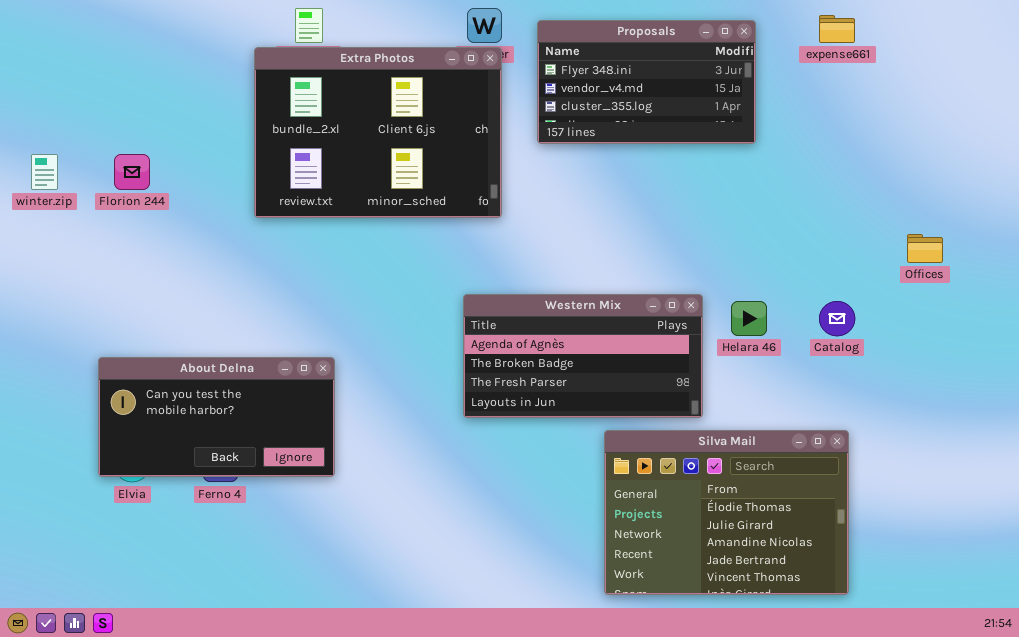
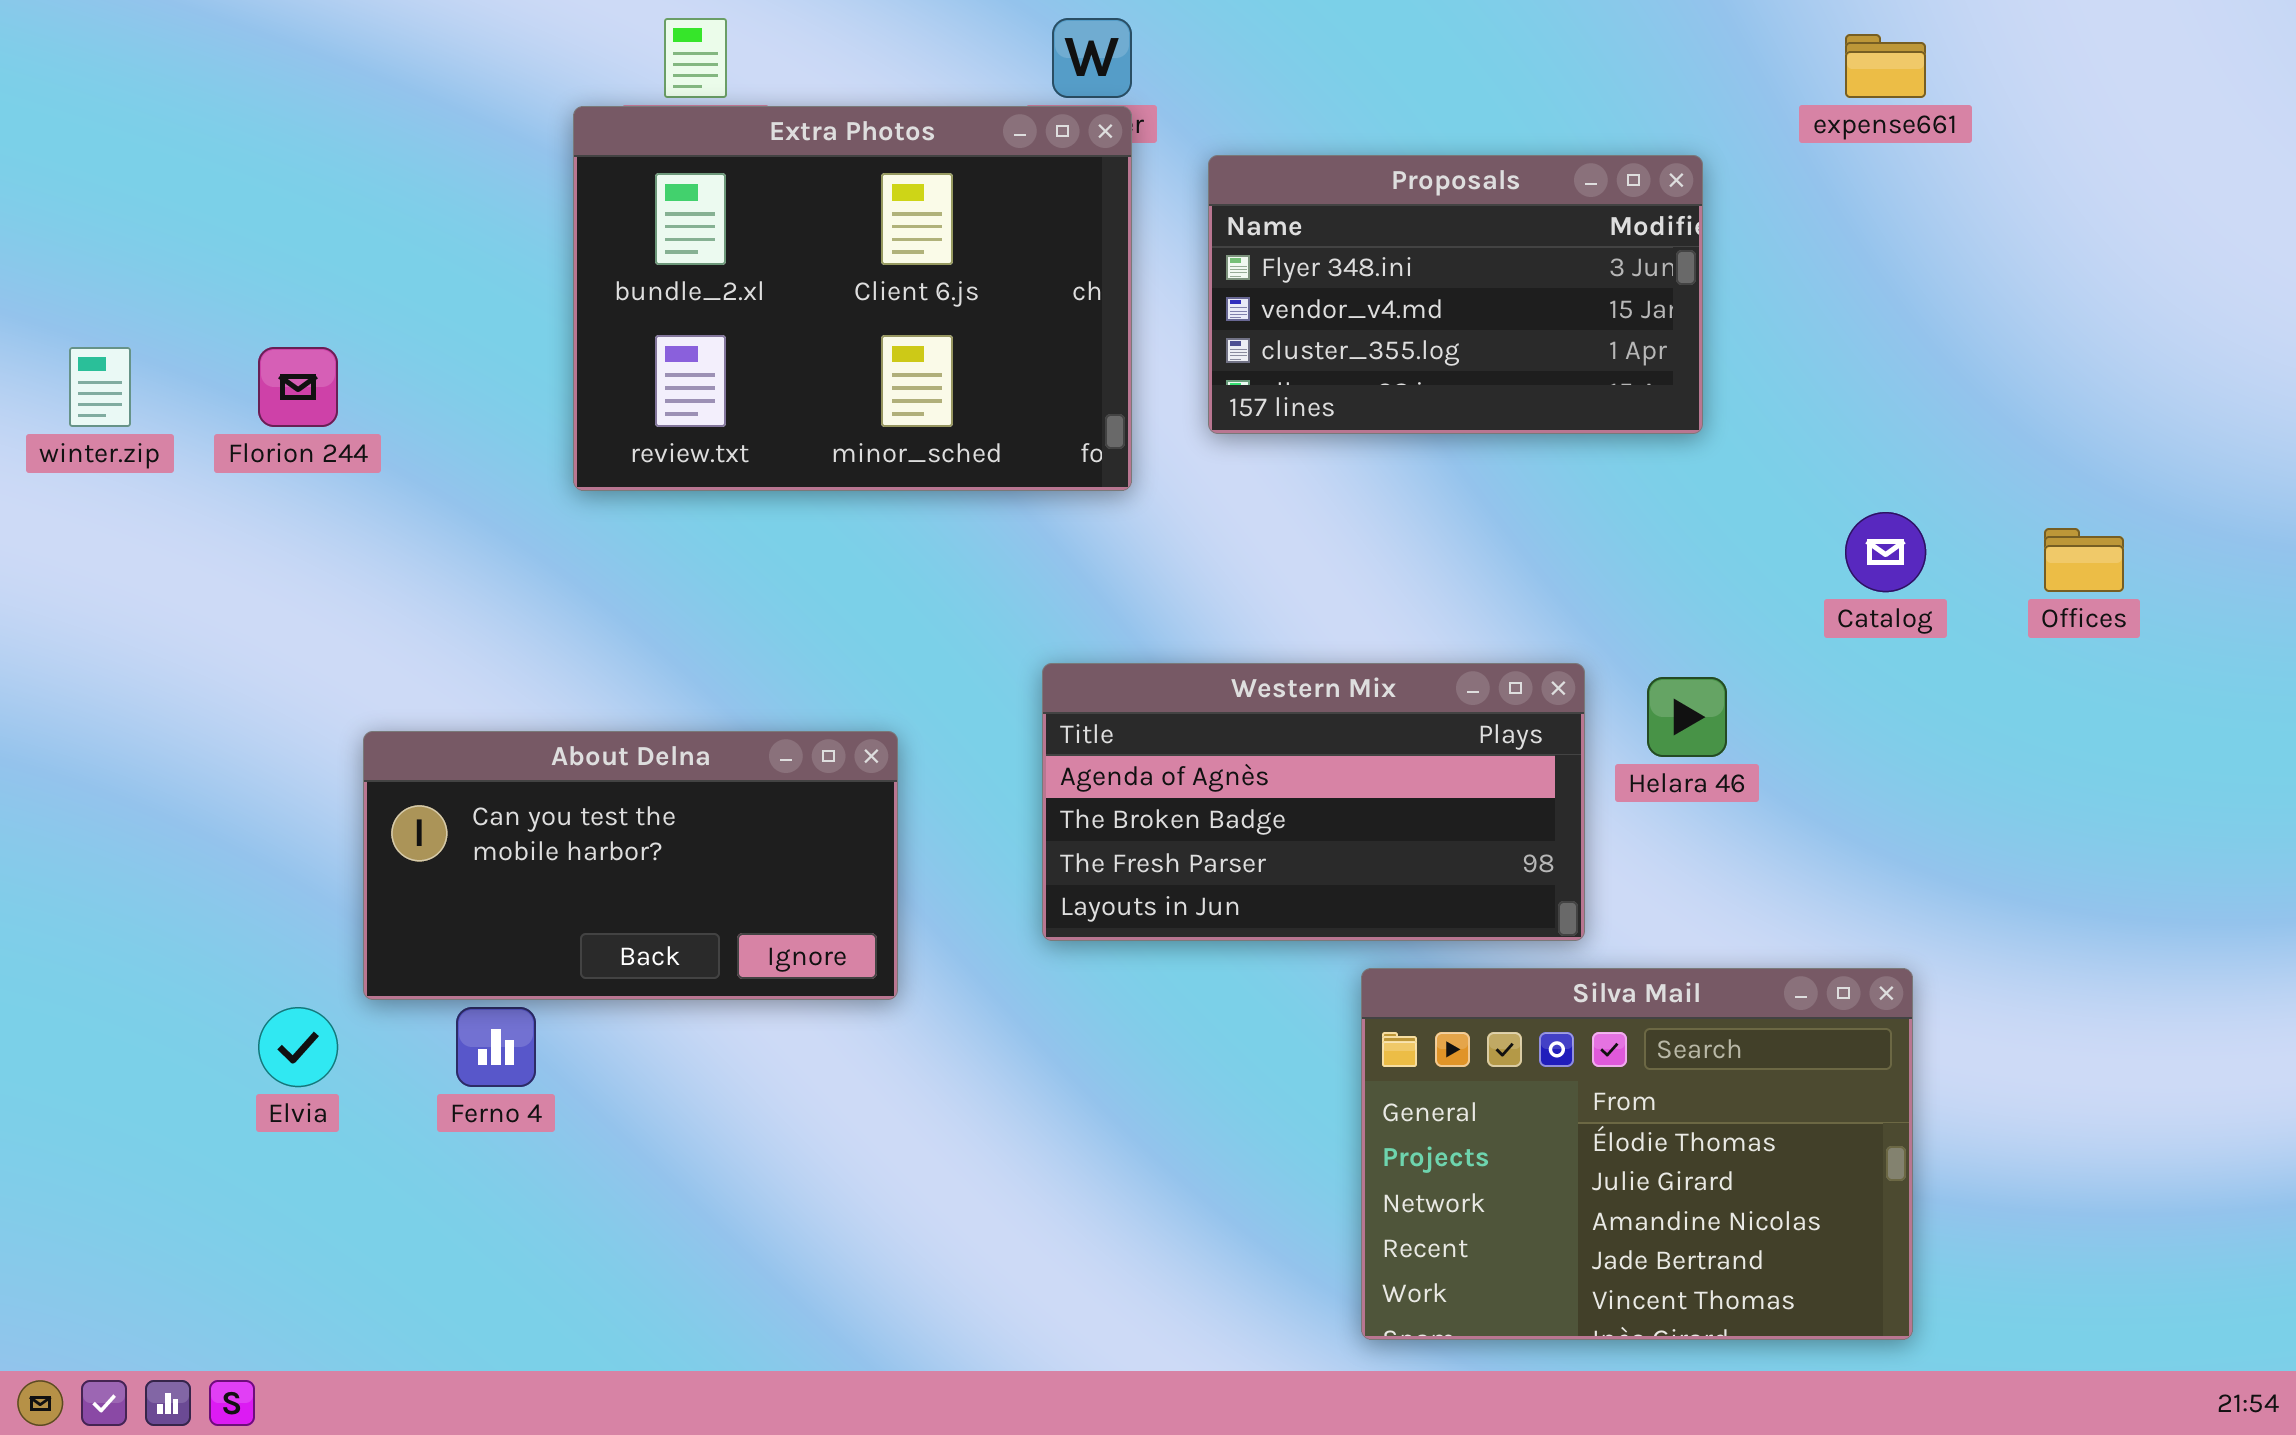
Proposals: [537,20,756,144] -> [1208,155,1703,434], moved
Catalog: [819,301,855,336] -> [1845,512,1926,592], moved
About Delna: [98,357,335,477] -> [363,731,898,1000], moved

